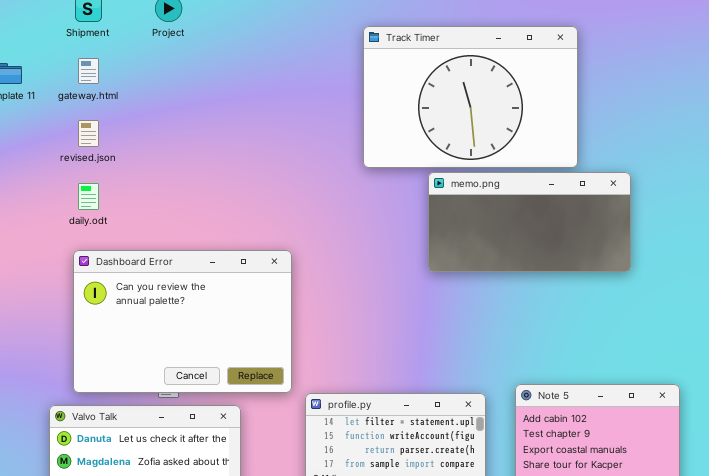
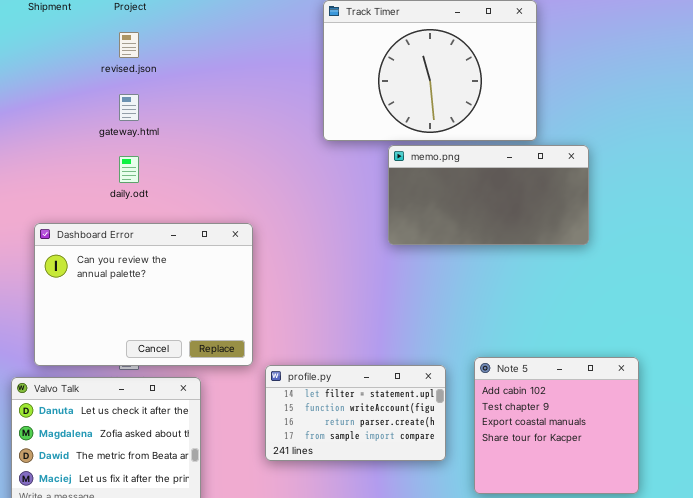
gateway.html: [78,58,99,84] -> [119,94,139,121], moved
revised.json: [78,120,99,147] -> [119,32,139,58], moved
daily.odt: [78,183,99,210] -> [119,156,139,183], moved

